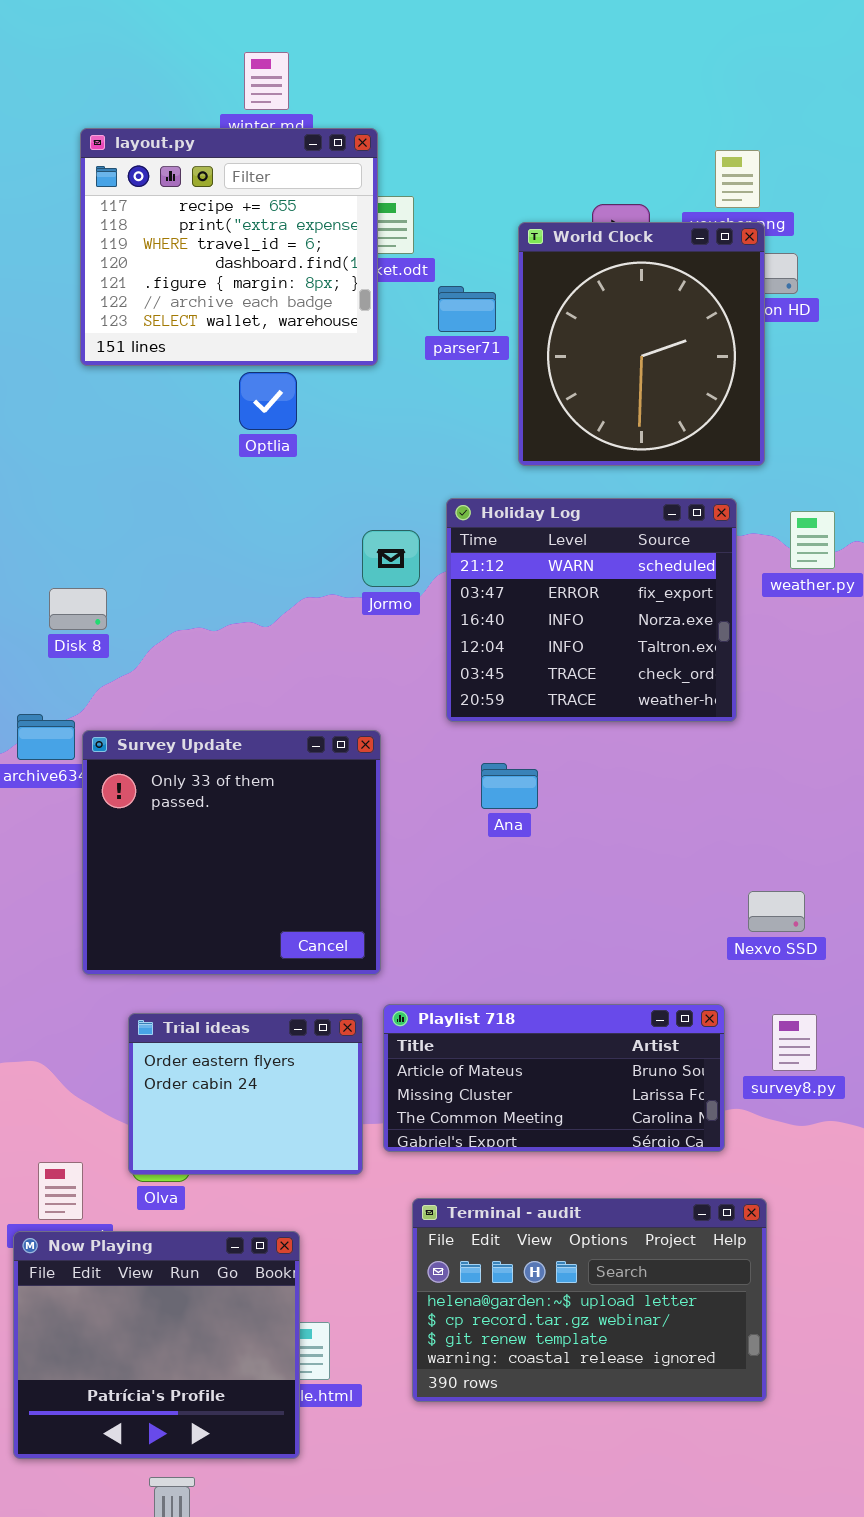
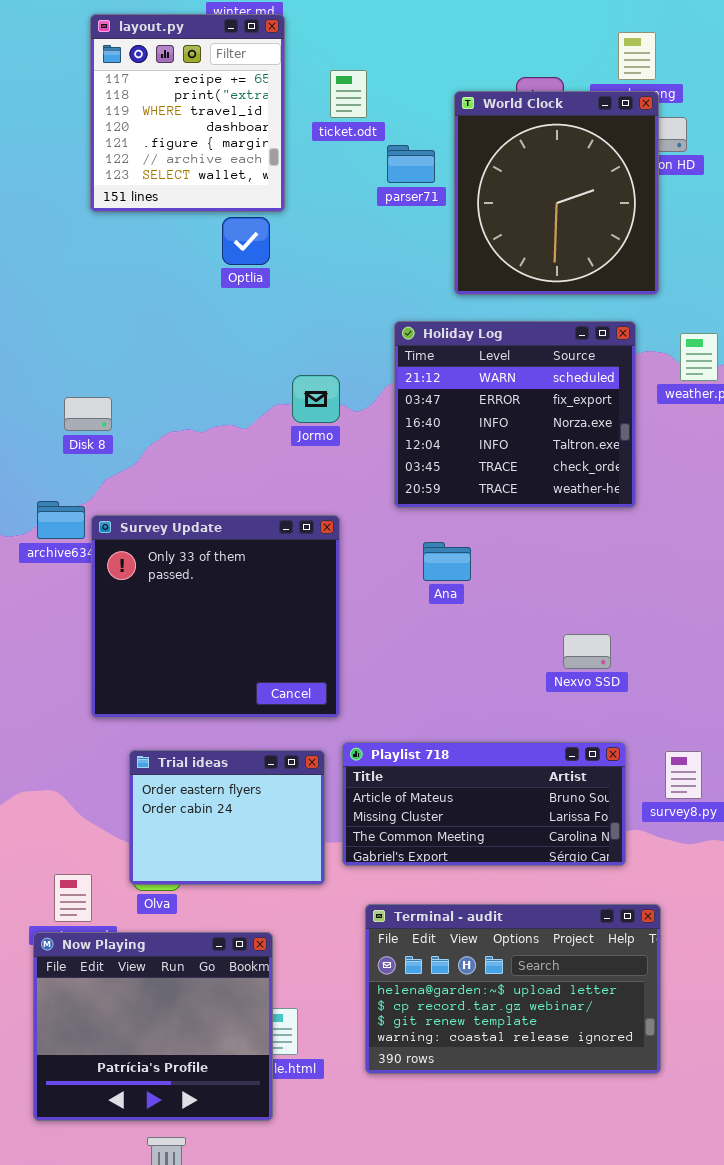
layout.py: [80,128,378,366] -> [90,14,285,212], resized
Jormo: [362,530,420,587] -> [292,375,340,423], moved
Nexvo SSD: [748,891,805,932] -> [563,634,611,669], moved

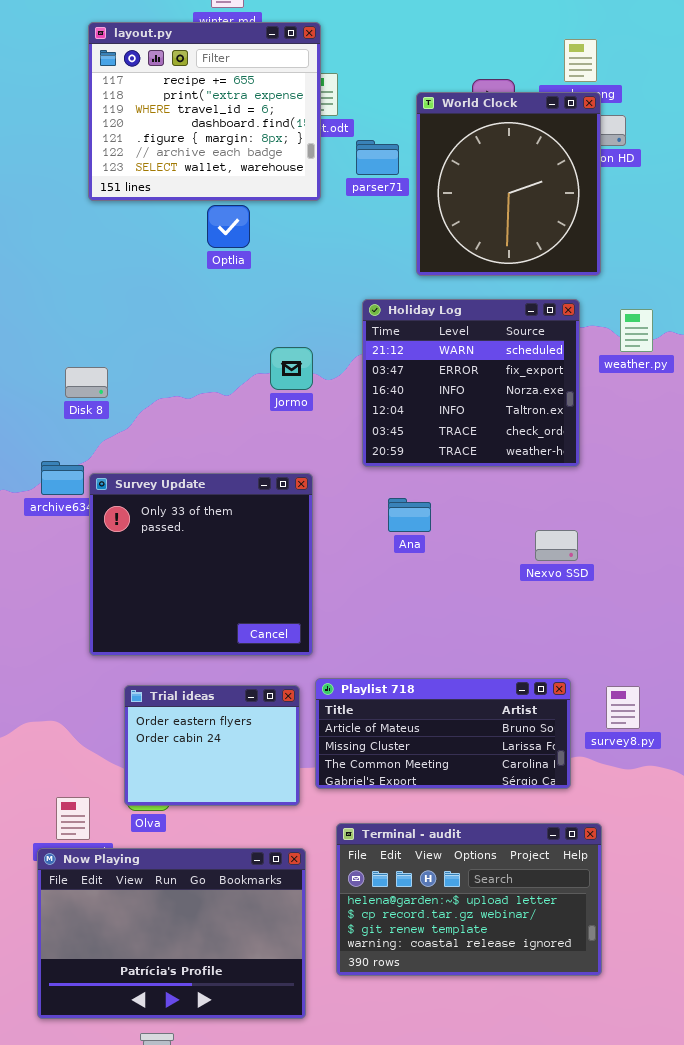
layout.py: [90,14,285,212] -> [88,22,321,201], resized
Nexvo SSD: [563,634,611,669] -> [535,530,578,561], moved
Now Playing: [33,932,273,1121] -> [37,848,306,1019], resized

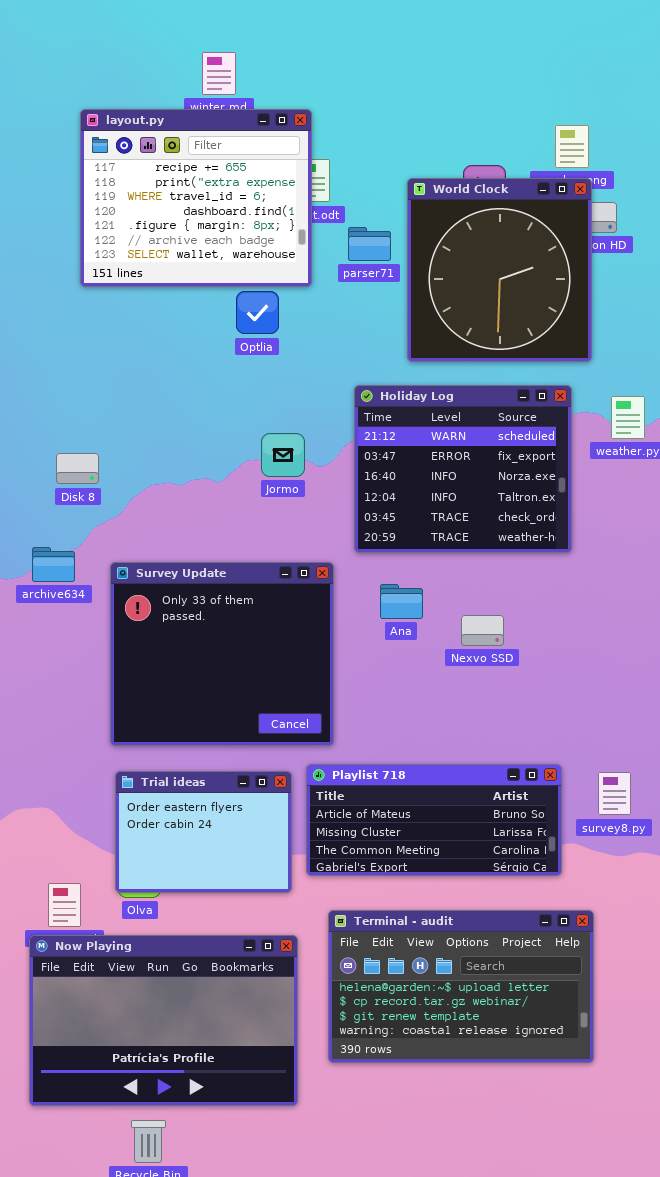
Optlia: [207,205,250,248] -> [236,291,279,334], moved
Survey Update: [89,473,313,656] -> [110,562,334,746], moved
Nexvo SSD: [535,530,578,561] -> [461,615,504,646], moved

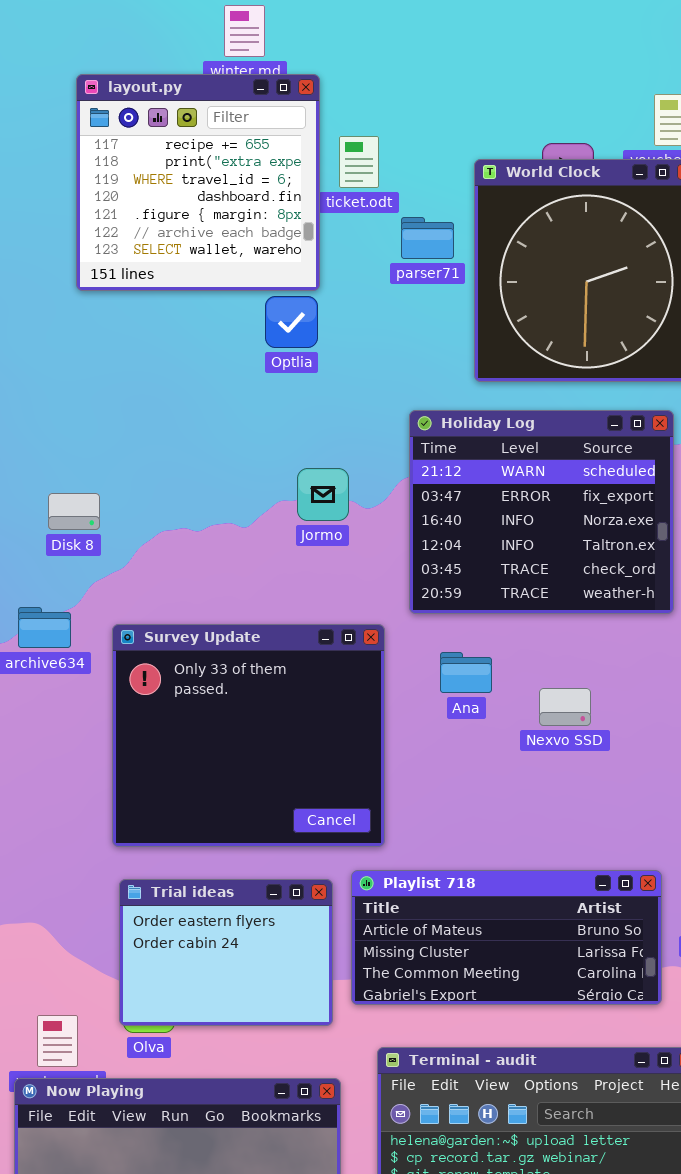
layout.py: [80,109,312,287] -> [76,74,320,291], resized

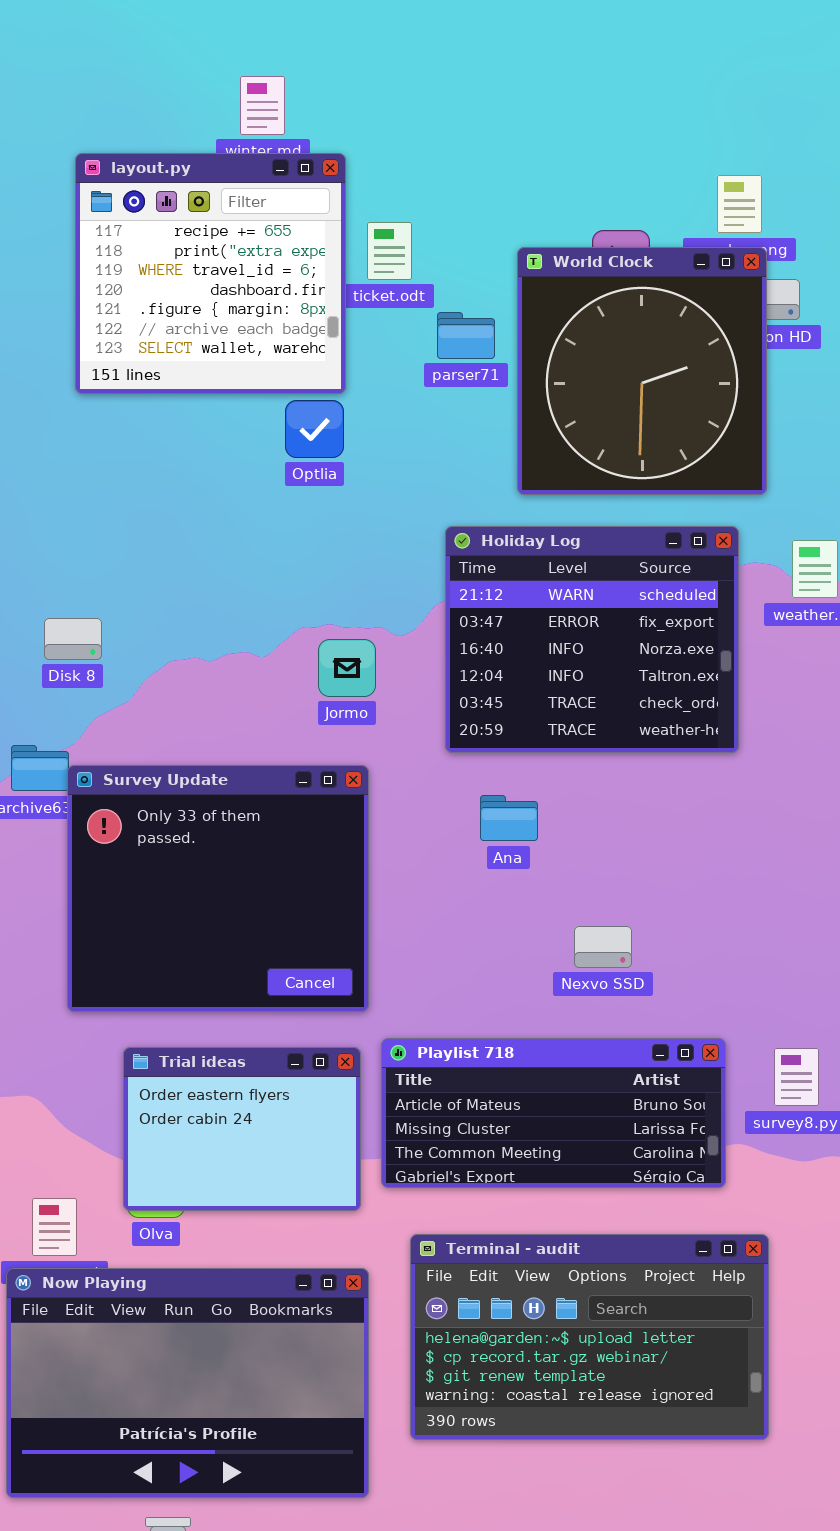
Jormo: [297,468,349,521] -> [318,639,376,697], moved
Survey Update: [112,624,385,847] -> [67,765,369,1012], moved
Nexvo SSD: [539,688,591,726] -> [574,926,632,968], moved

